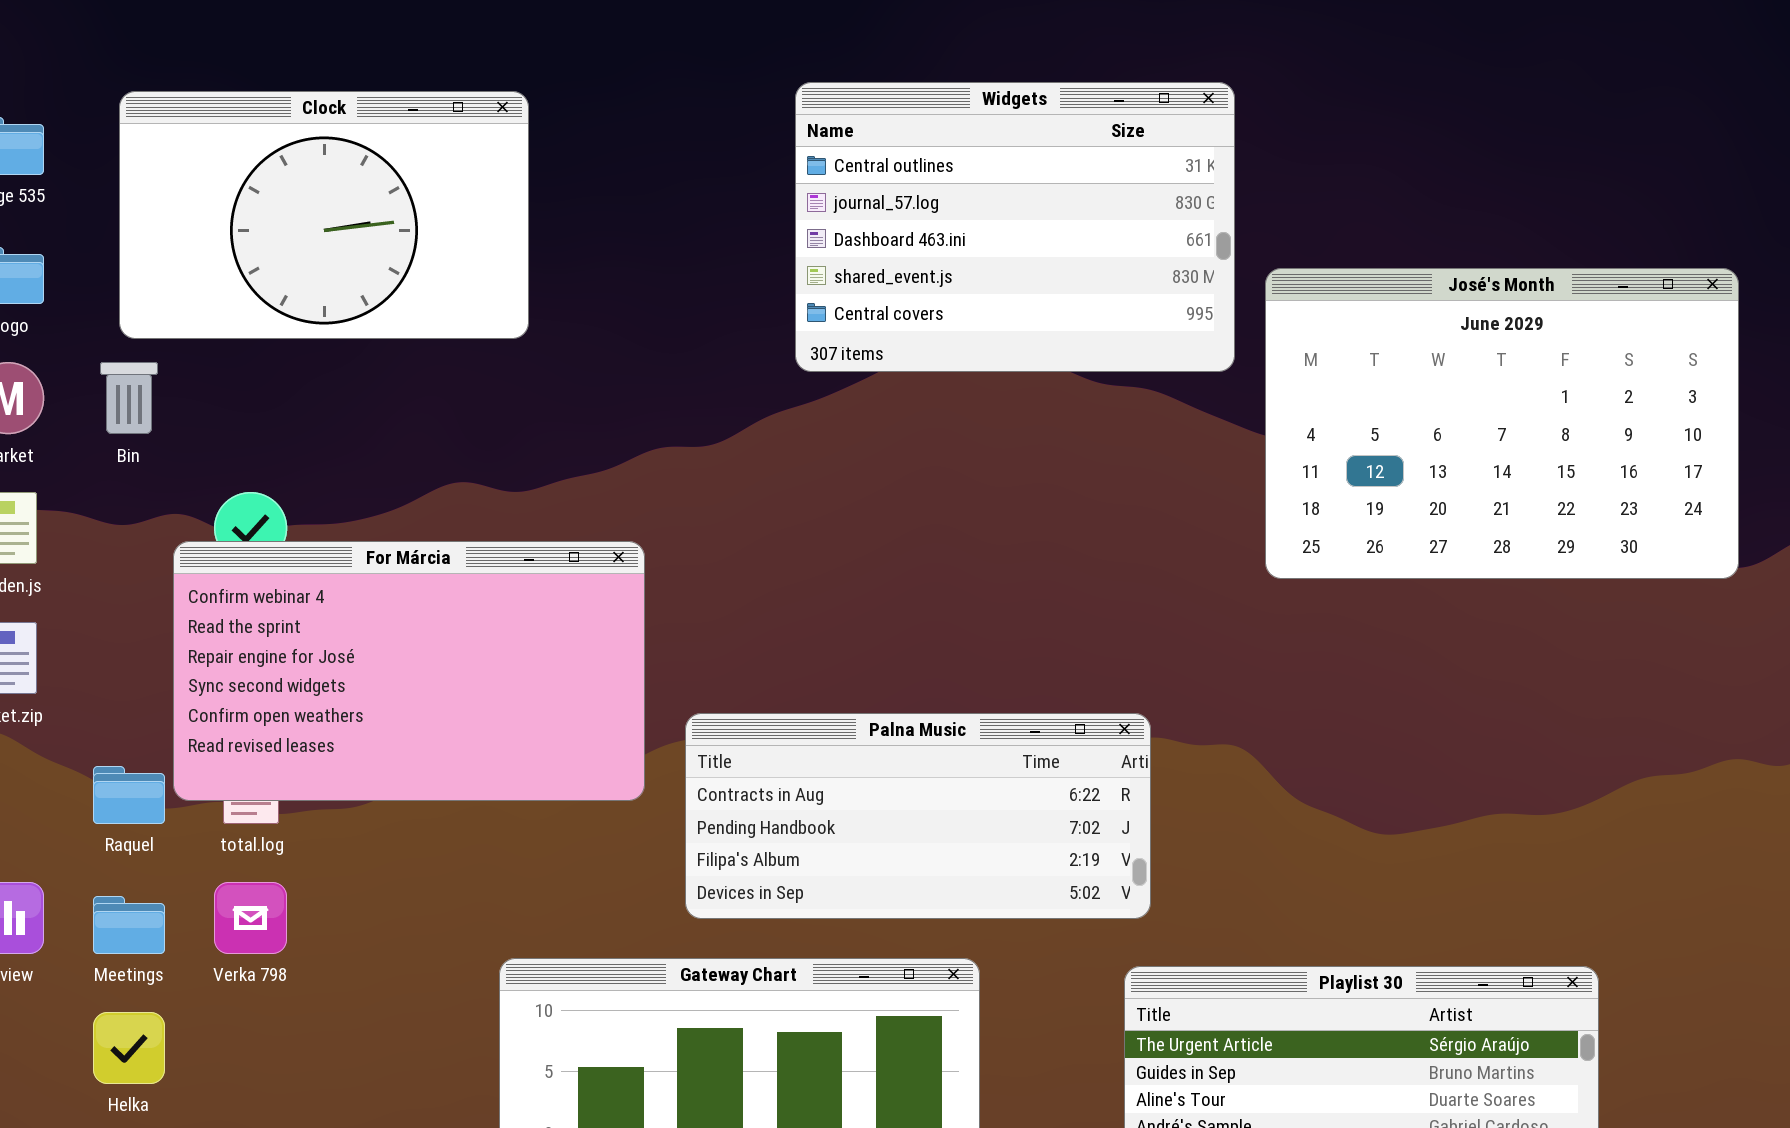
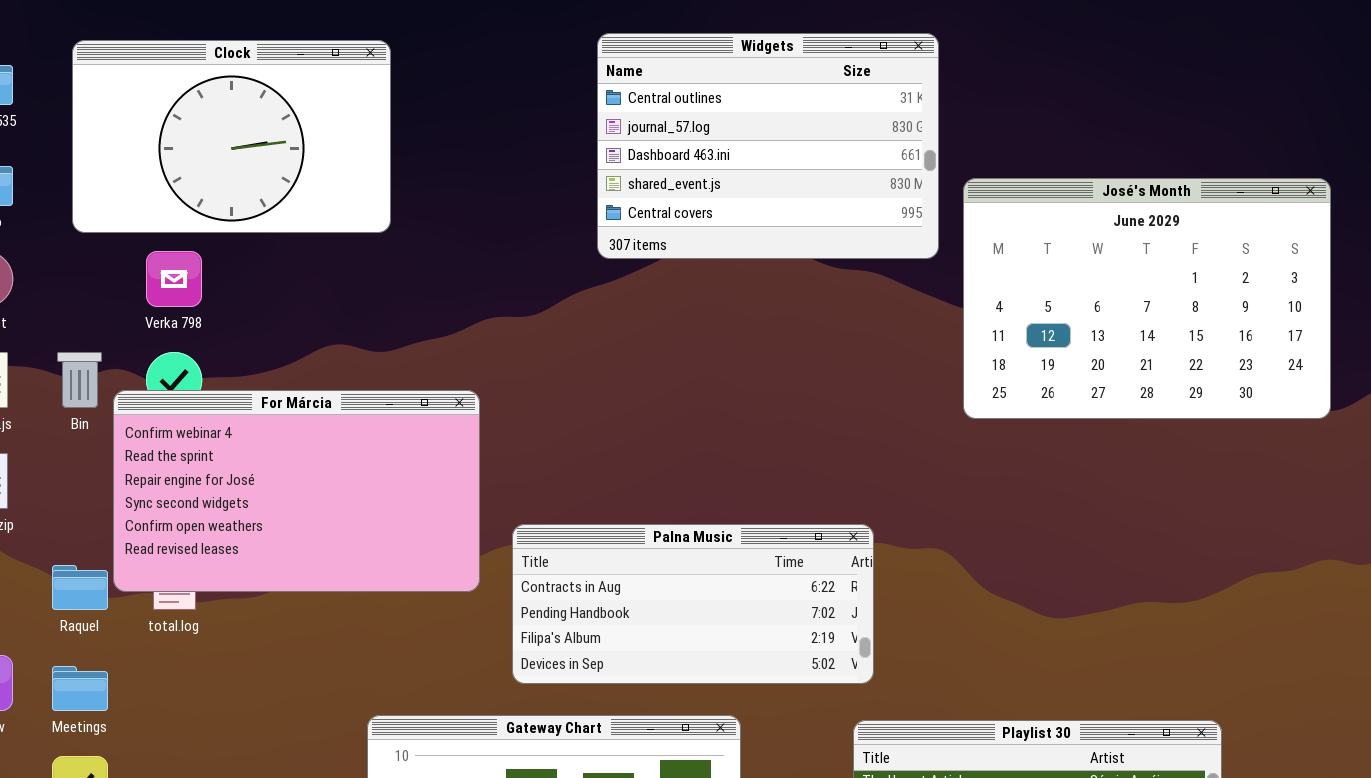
Bin: [100,362,158,434] -> [57,352,102,408], moved
Verka 798: [214,882,287,954] -> [146,251,202,307], moved

